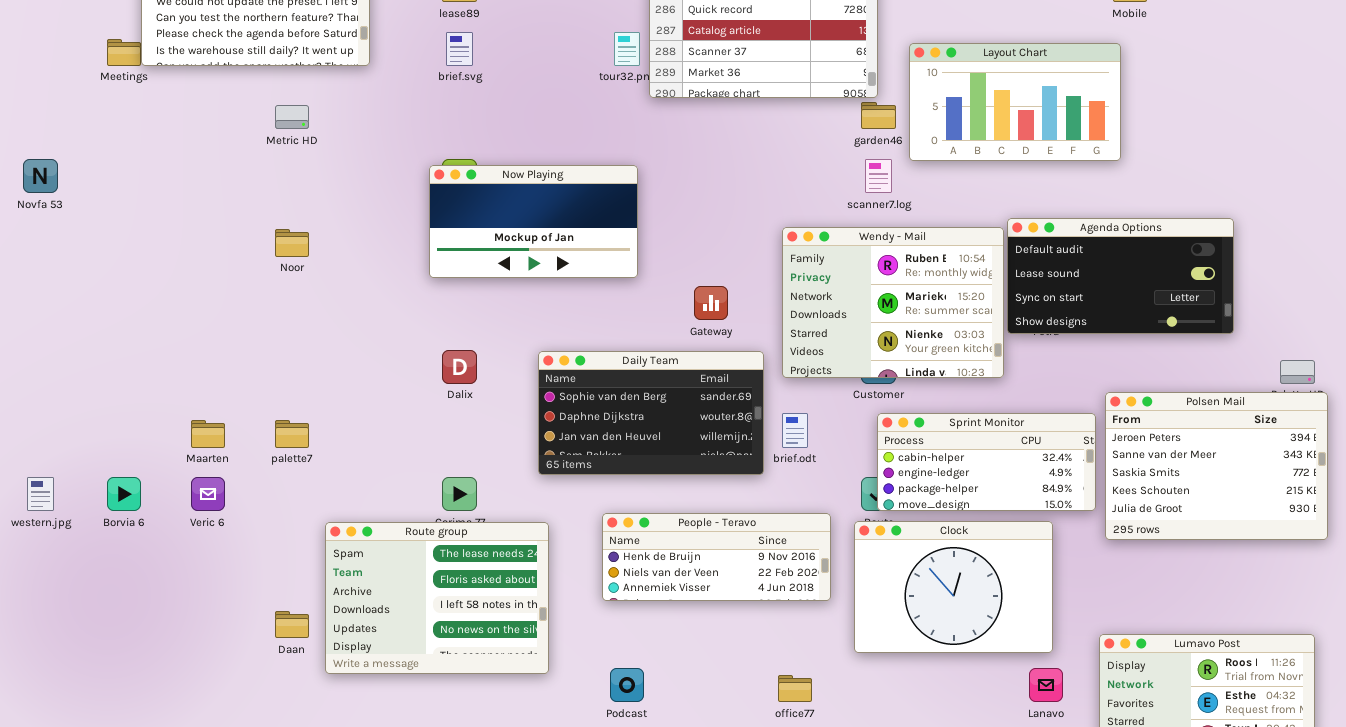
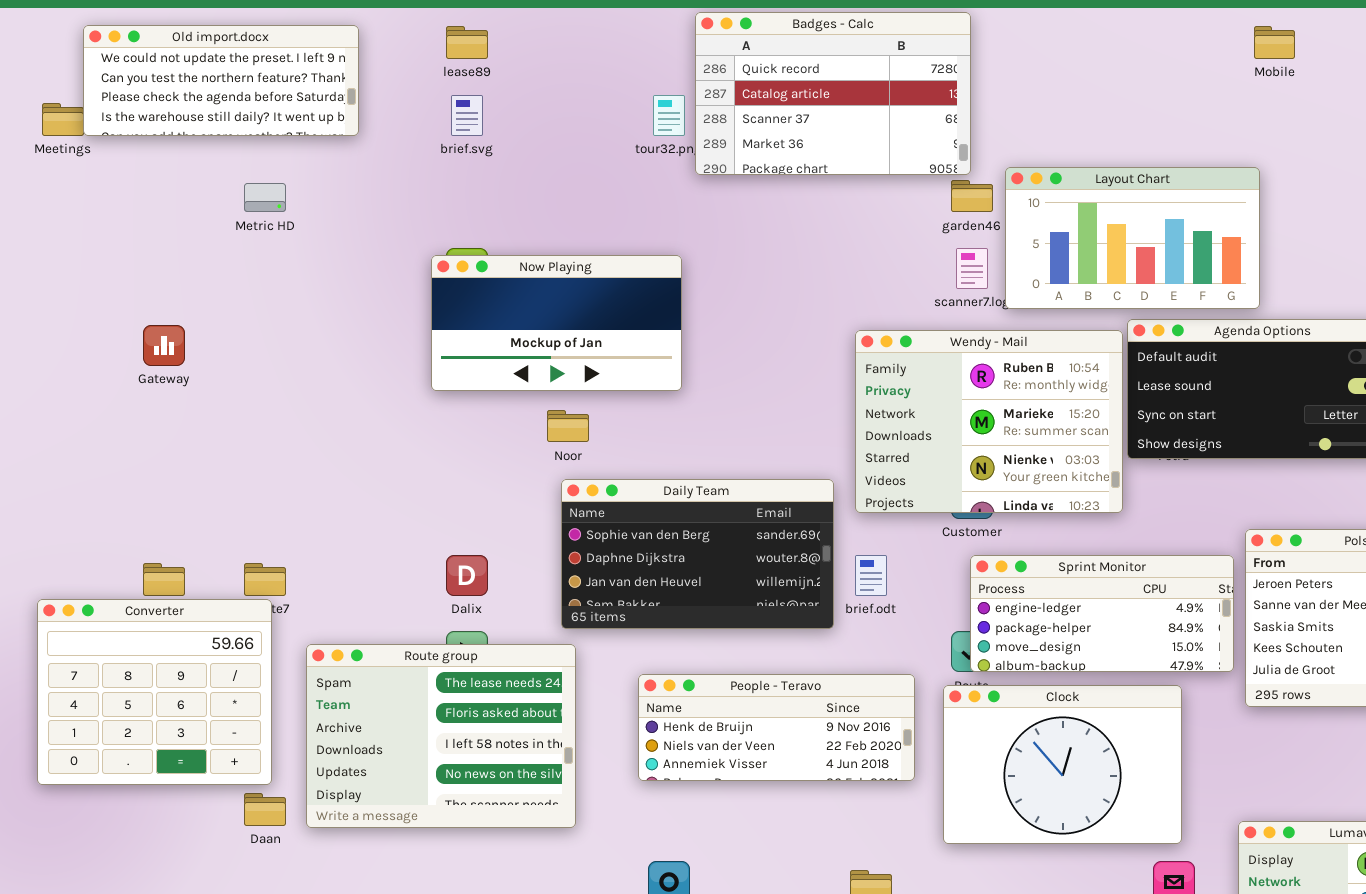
Layout Chart: [909,43,1121,161] -> [1005,167,1260,309], moved
Noor: [275,229,309,257] -> [547,410,589,442], moved
Gateway: [694,286,728,320] -> [143,325,185,366], moved
Dalix: [442,350,477,384] -> [446,555,488,596], moved
Sprint Monitor: [877,413,1096,511] -> [970,555,1234,672], scrolled down 1 row
Converter: none -> [37,599,272,785], opened
Route group: [325,522,549,674] -> [306,644,576,828], moved

